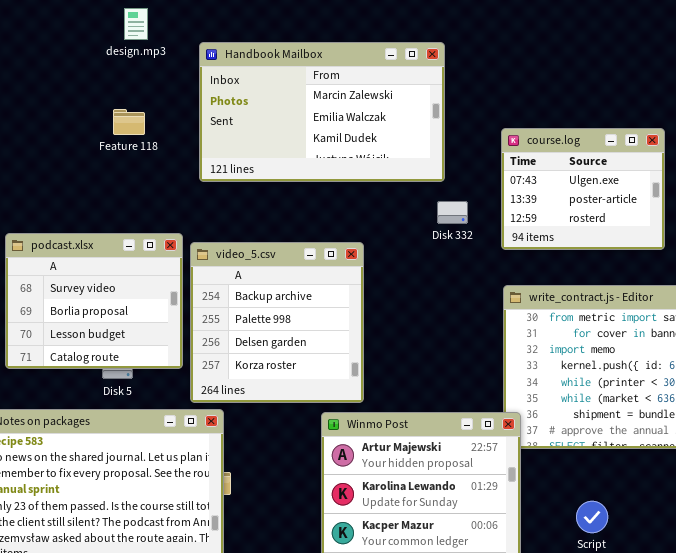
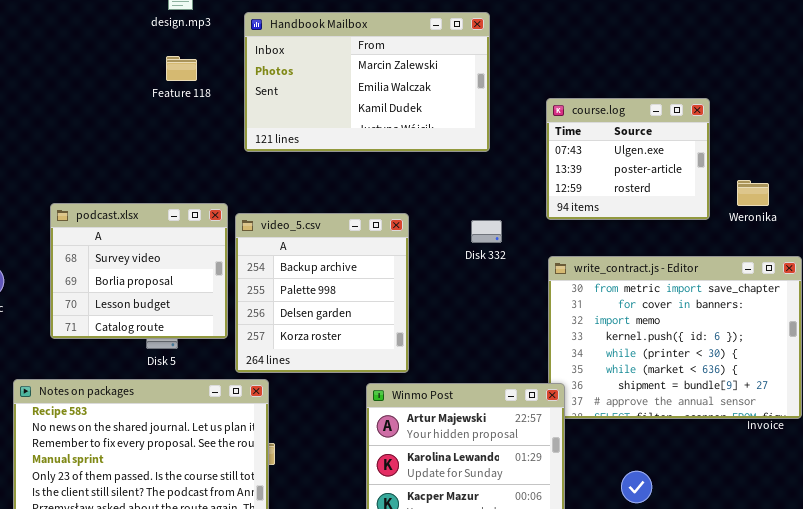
Feature 118: [113,109,145,135] -> [166,56,197,81], moved
Disk 332: [437,201,468,224] -> [471,220,502,243], moved

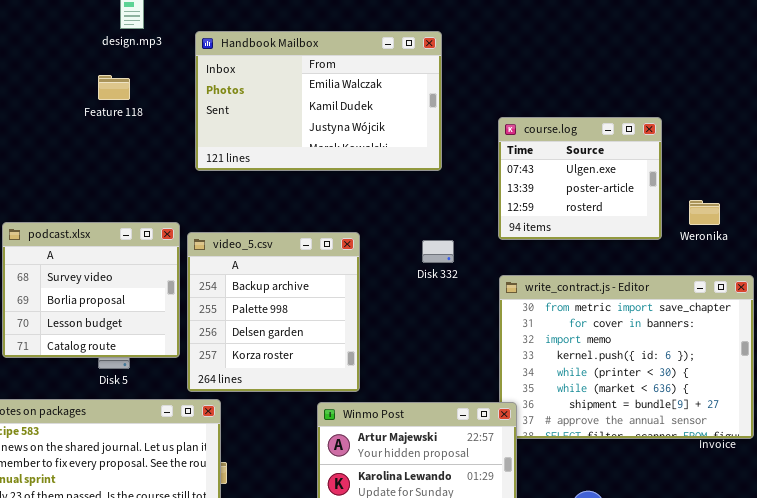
Handbook Mailbox: [244,12,490,152] -> [195,31,442,171], scrolled down 1 row
Feature 118: [166,56,197,81] -> [98,75,130,100], moved

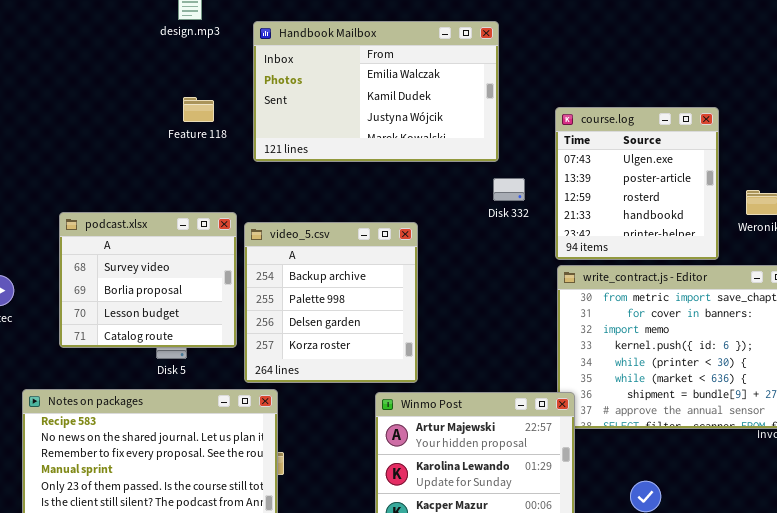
Feature 118: [98,75,130,100] -> [183,97,214,122], moved
course.log: [498,117,662,240] -> [555,107,719,260], resized
Disk 332: [422,240,454,263] -> [493,178,525,201], moved

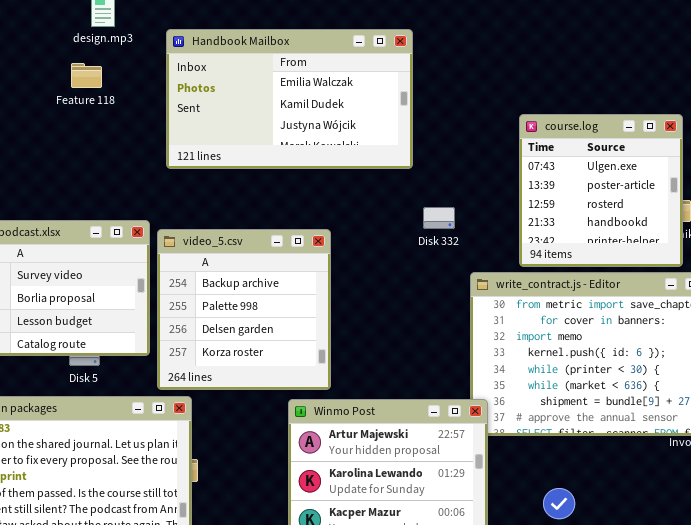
Feature 118: [183,97,214,122] -> [71,63,102,88], moved
course.log: [555,107,719,260] -> [519,114,683,267], moved
Disk 332: [493,178,525,201] -> [423,207,455,229], moved

